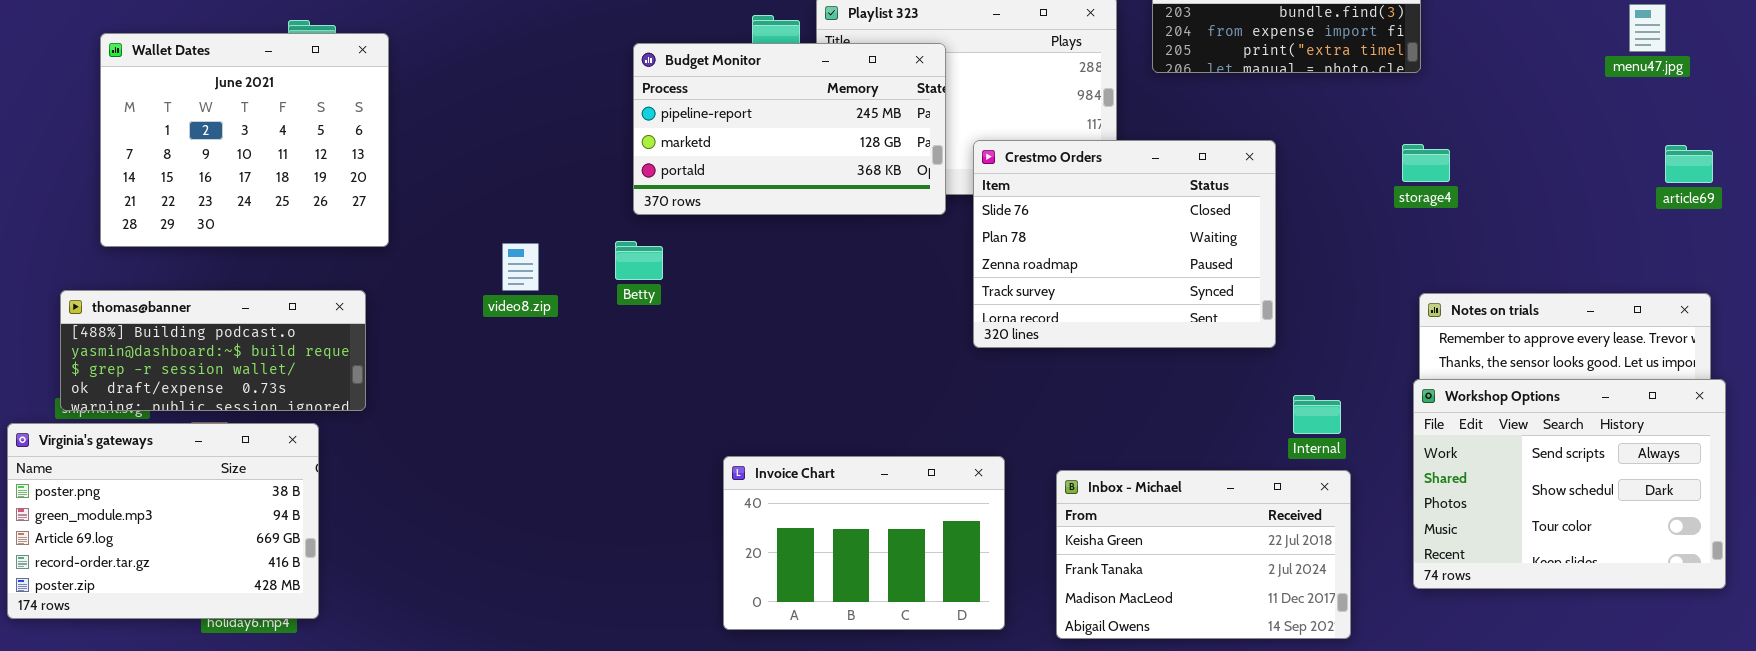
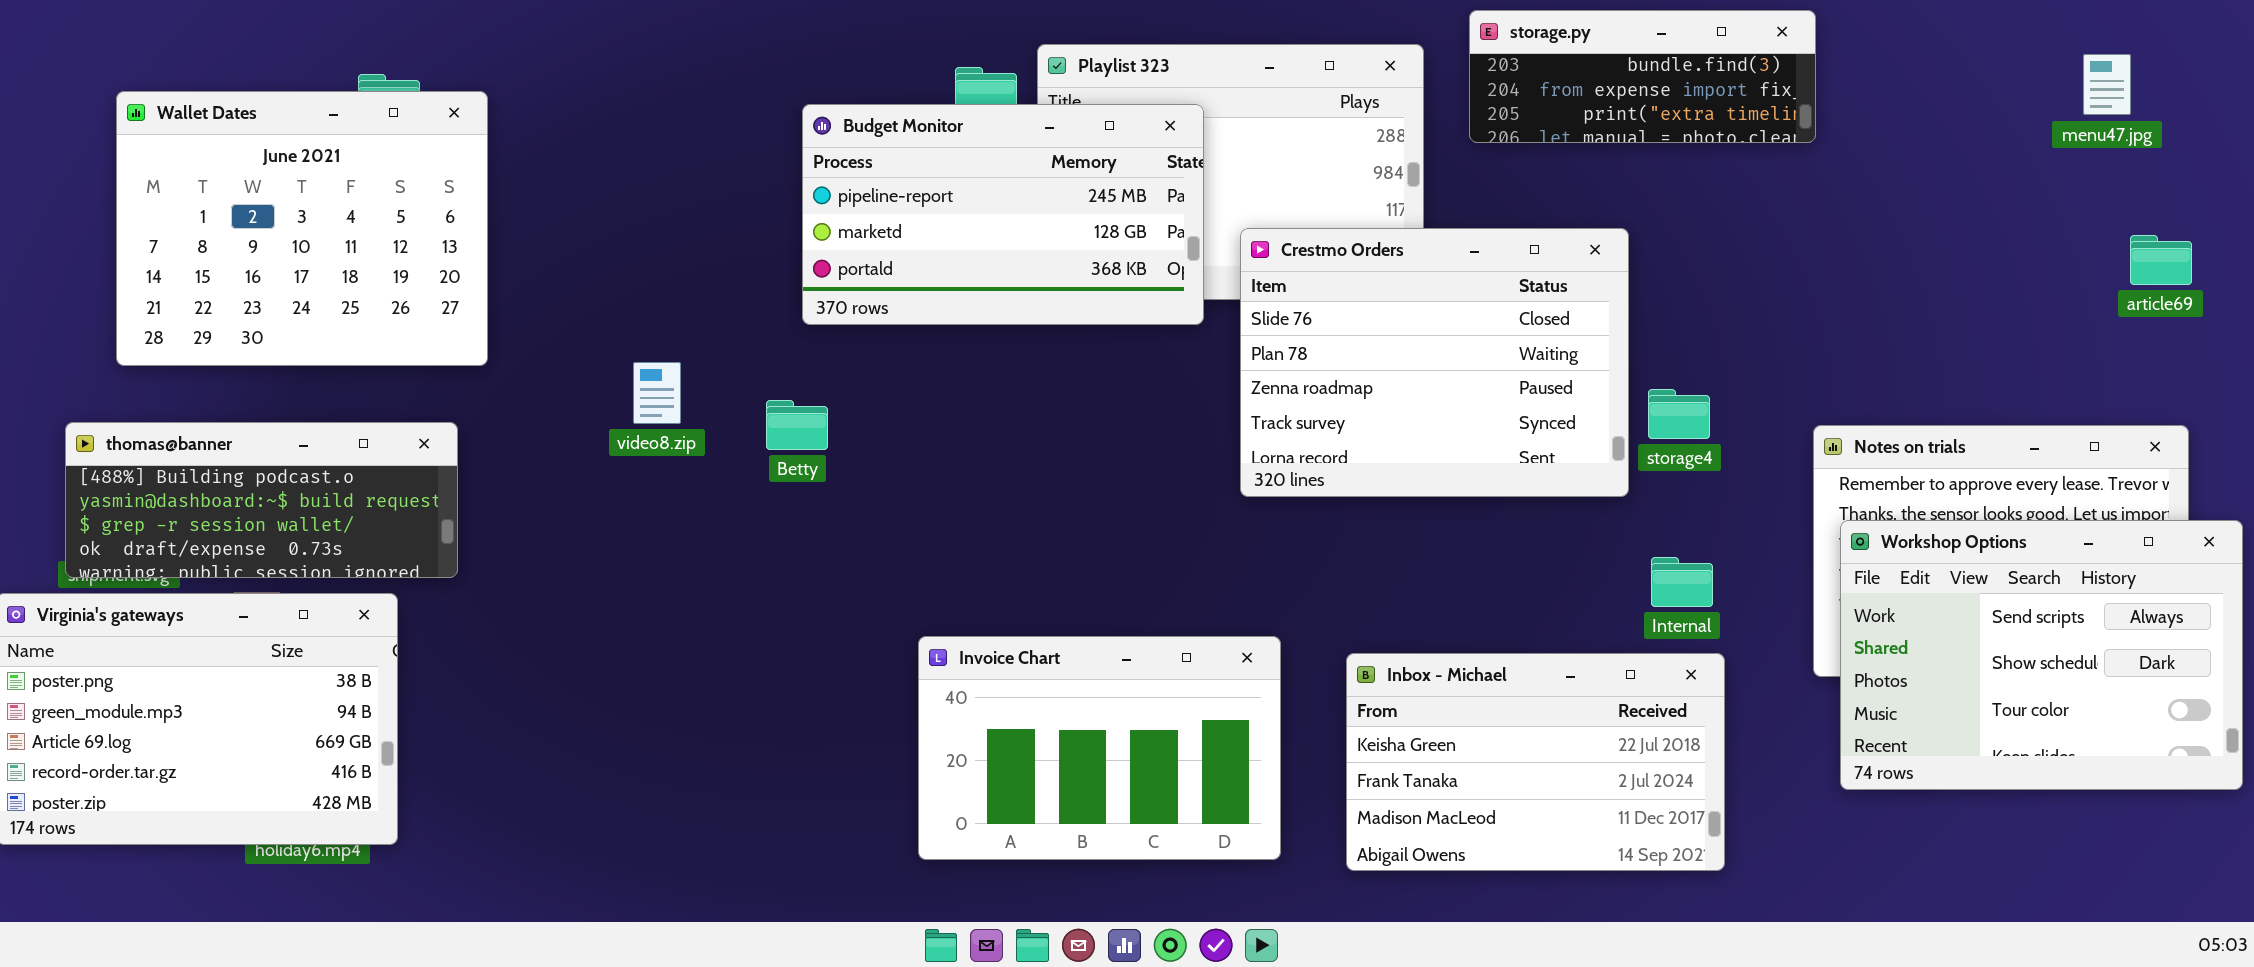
storage4: [1402,144,1450,182] -> [1648,389,1710,439], moved
Betty: [615,241,663,280] -> [766,400,828,450], moved
Workshop Options: [1413,379,1726,589] -> [1840,520,2243,790], moved

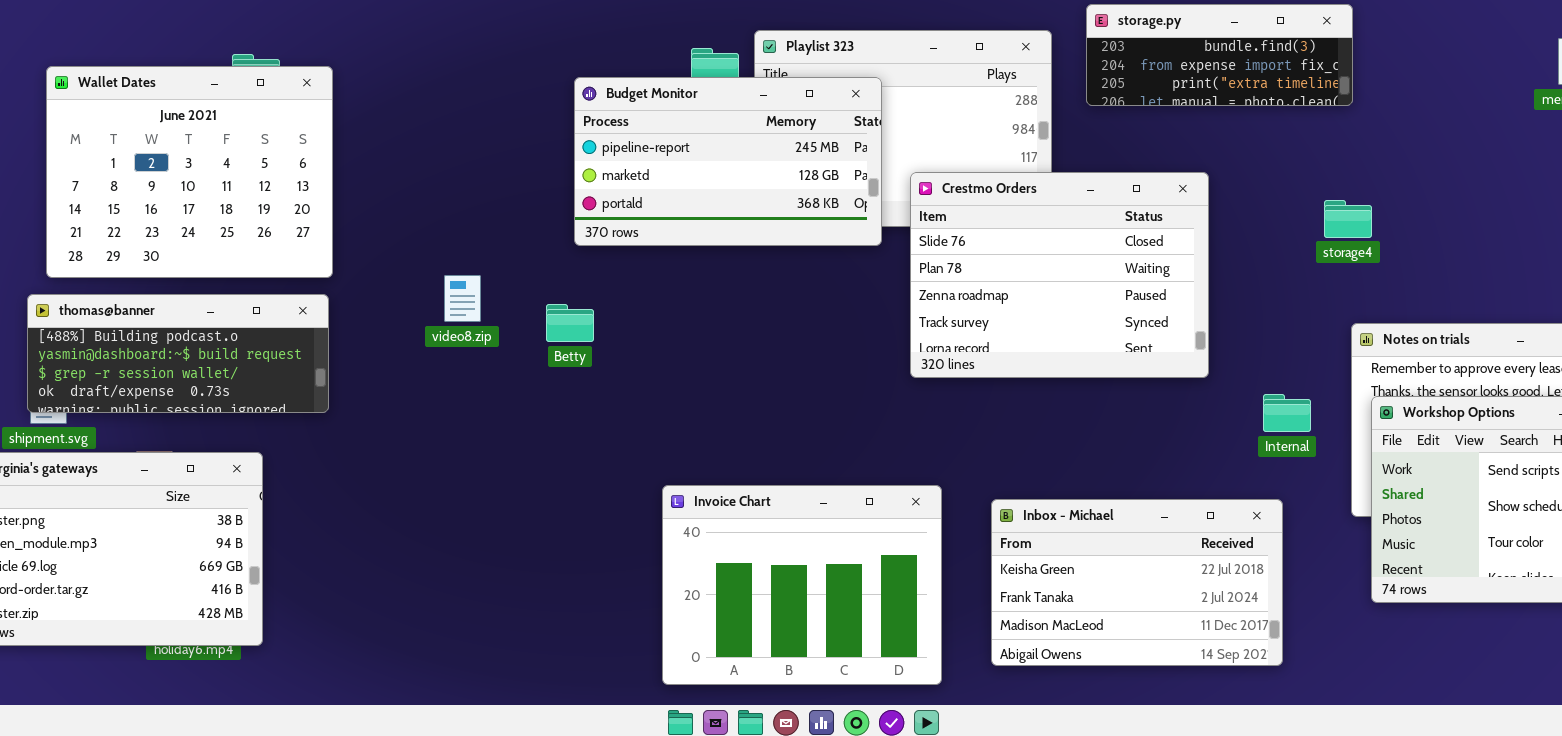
storage4: [1648,389,1710,439] -> [1324,200,1372,238], moved
thomas@banner: [65,422,458,578] -> [27,294,329,413], moved
Internal: [1651,557,1713,607] -> [1263,394,1311,432], moved
Invoice Chart: [918,636,1281,860] -> [662,485,942,685], resized

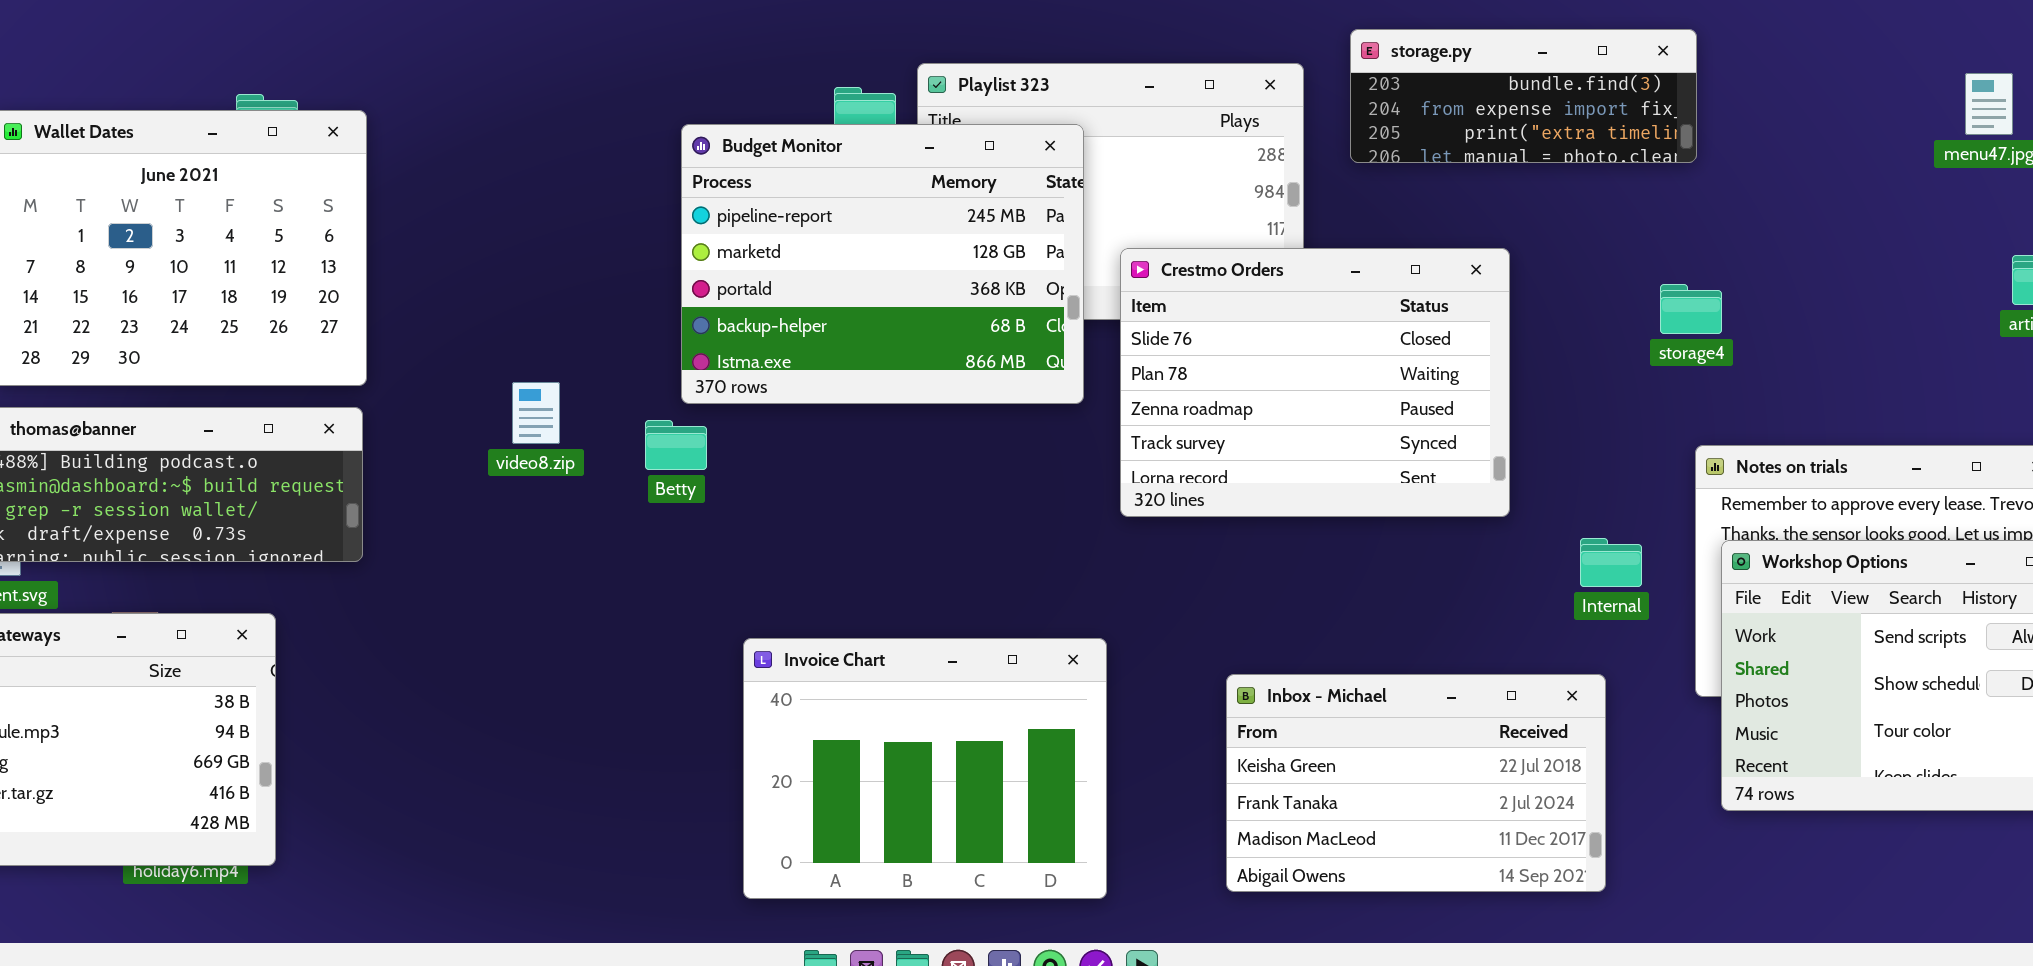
Budget Monitor: [574,77,882,246] -> [681,124,1084,404], resized
Invoice Chart: [662,485,942,685] -> [743,638,1107,899], moved

